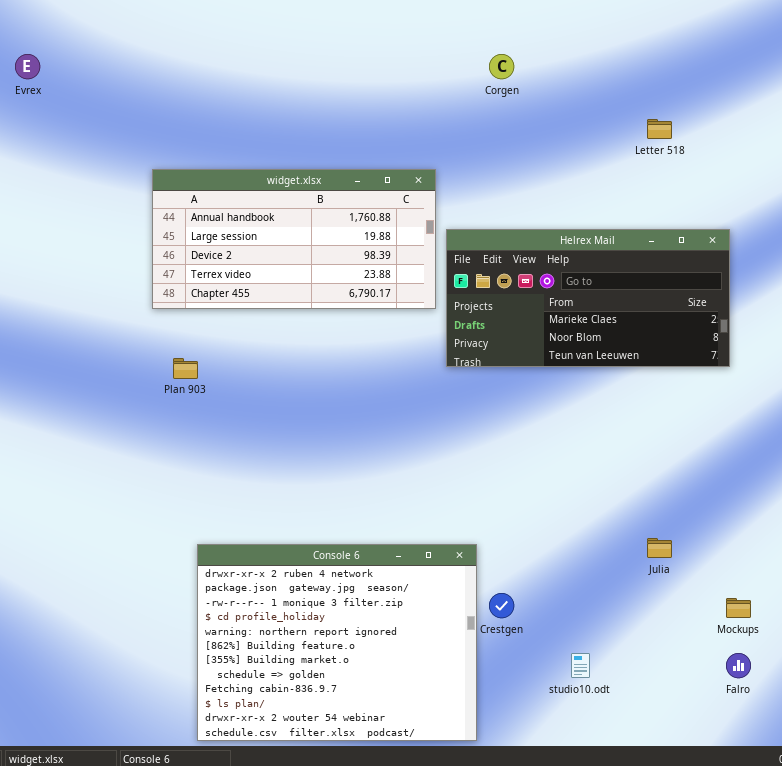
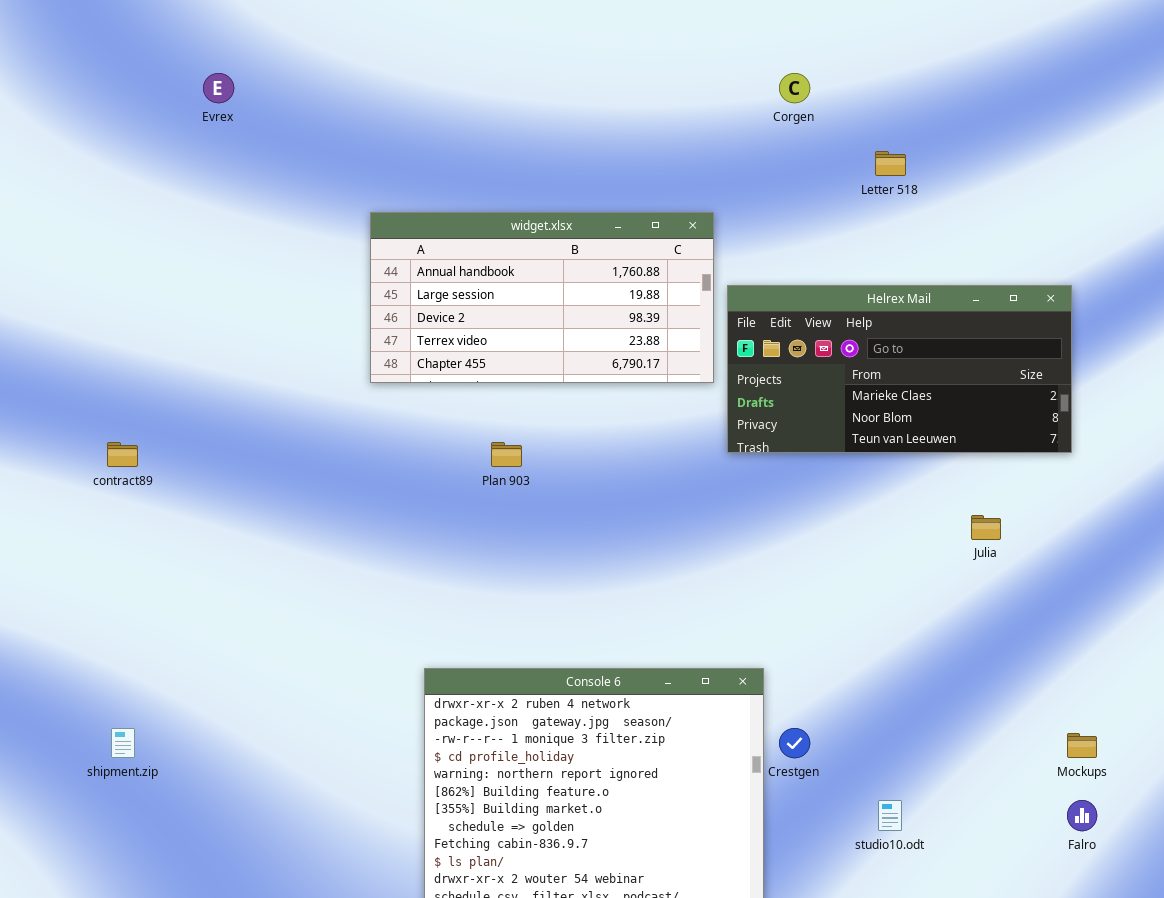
Letter 518: [647,119,672,139] -> [875,151,906,176], moved
Plan 903: [173,358,198,379] -> [491,442,522,467], moved
Julia: [647,538,672,558] -> [971,515,1001,540], moved

